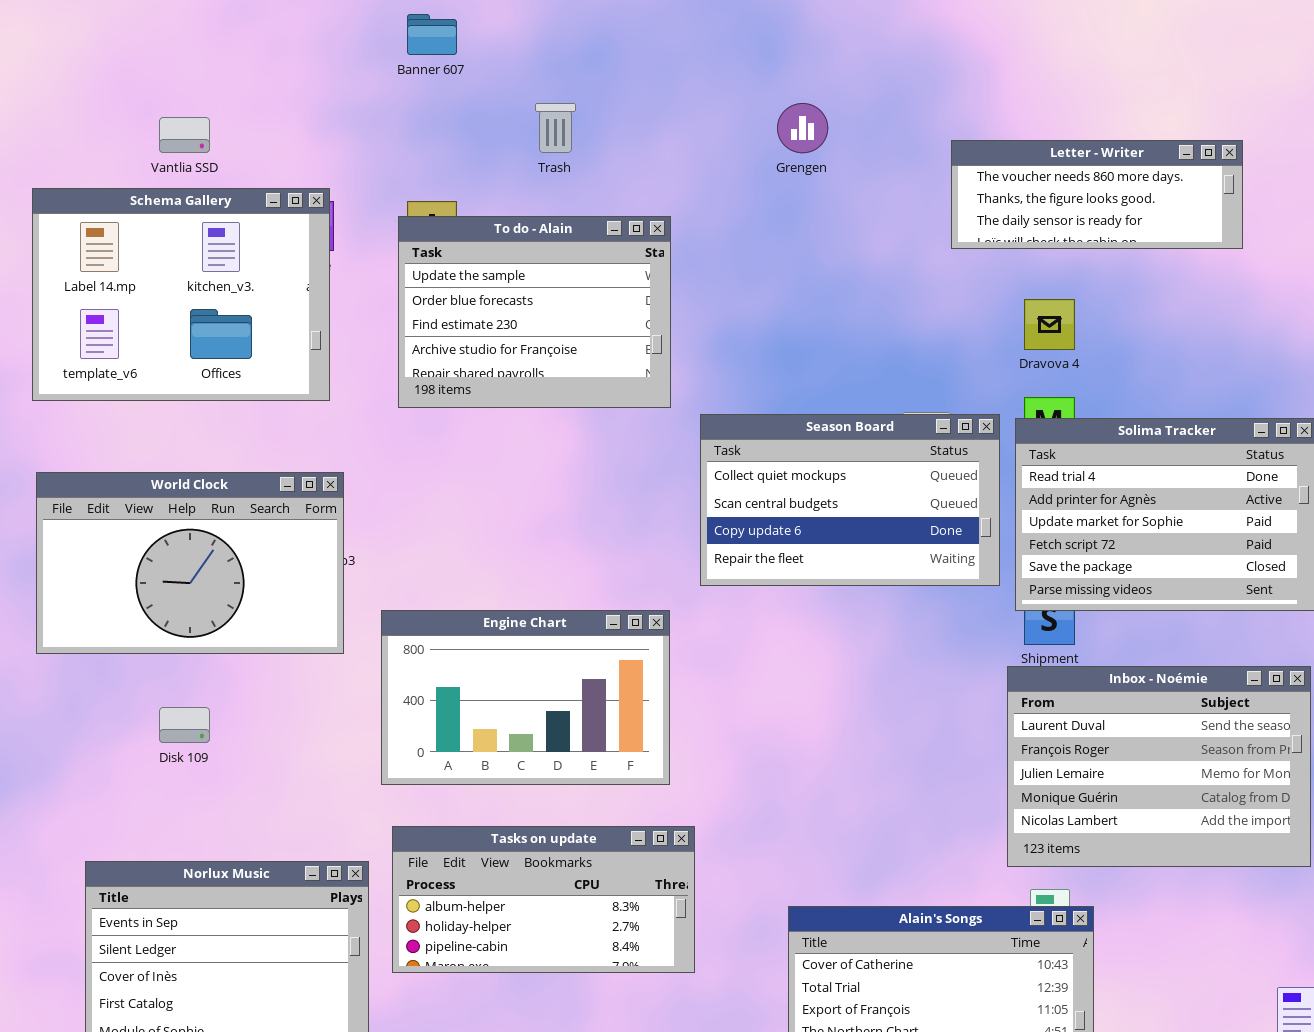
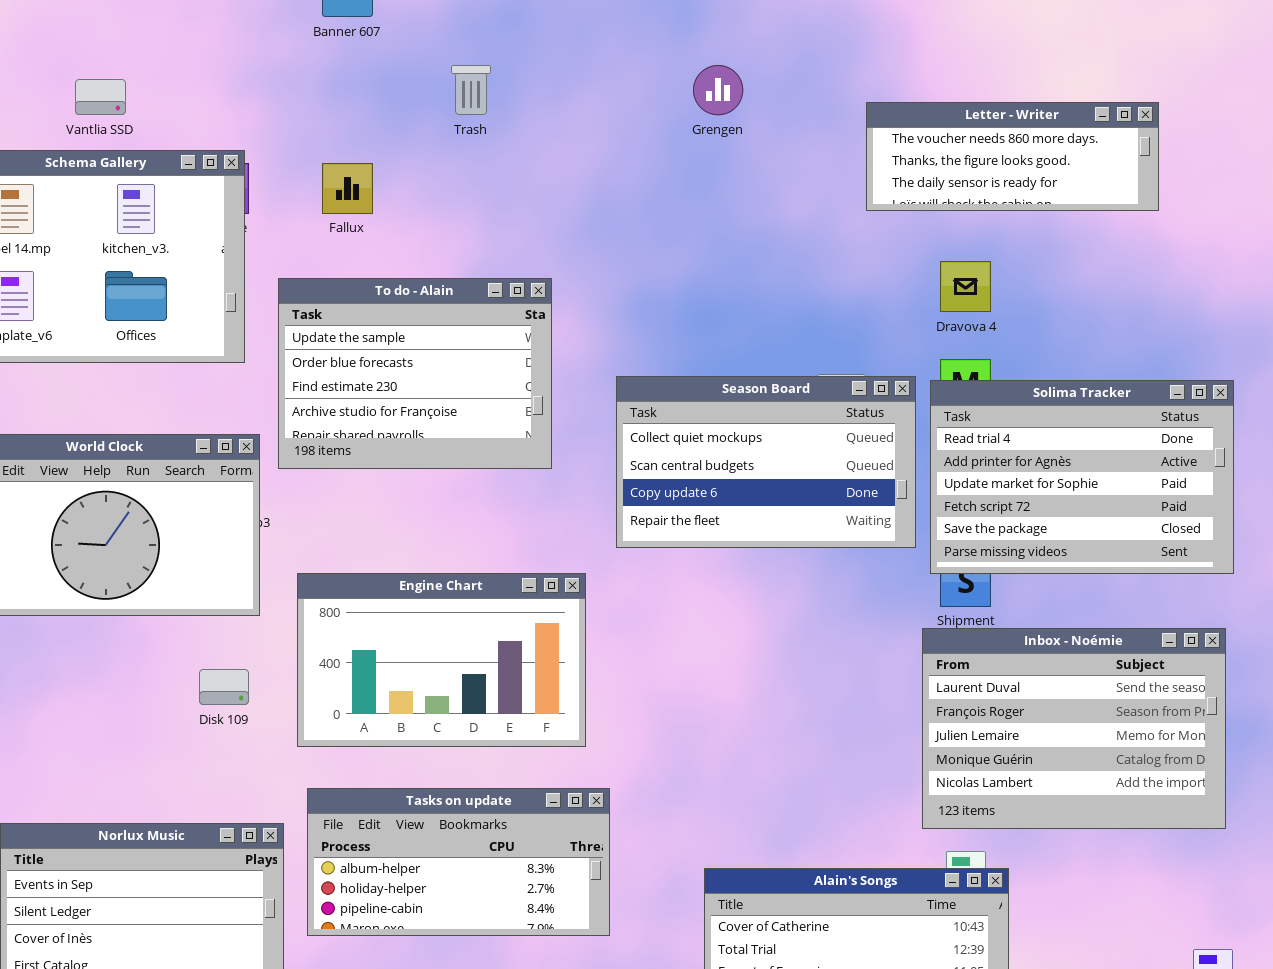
To do - Alain: [398,216,671,408] -> [278,278,552,469], moved
Disk 109: [159,707,210,743] -> [199,669,249,705], moved

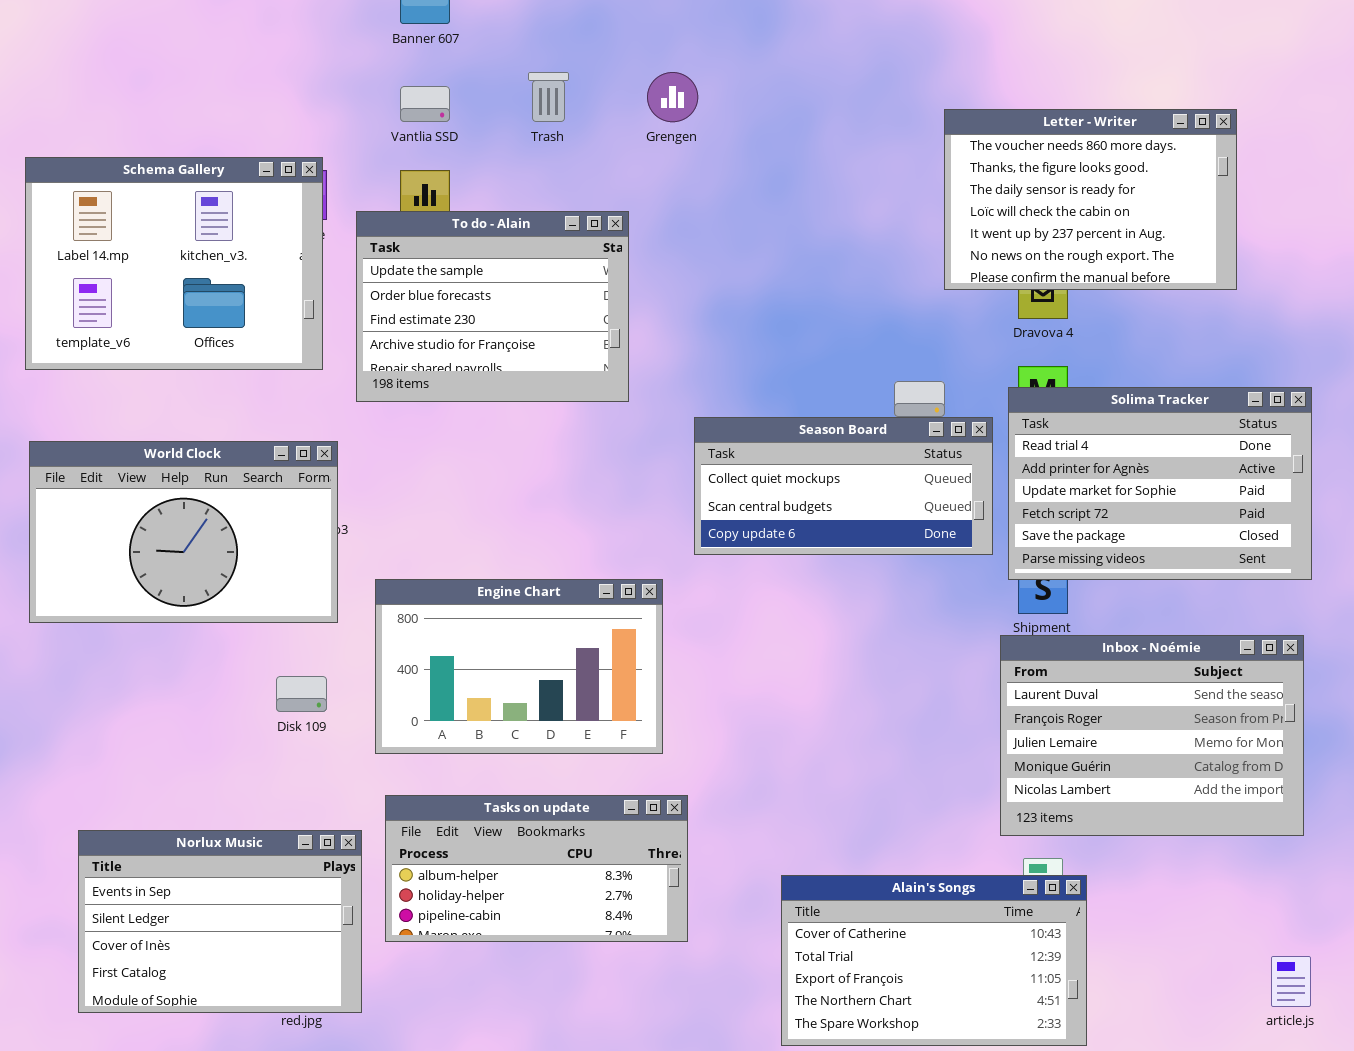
Grengen: [693,65,743,115] -> [647,72,698,122], moved
Vantlia SSD: [75,79,126,115] -> [400,86,450,122], moved
Letter - Writer: [866,102,1159,211] -> [944,109,1237,290], resized
To do - Alain: [278,278,552,469] -> [356,211,629,402], moved
Season Board: [616,376,916,548] -> [694,417,993,555], resized

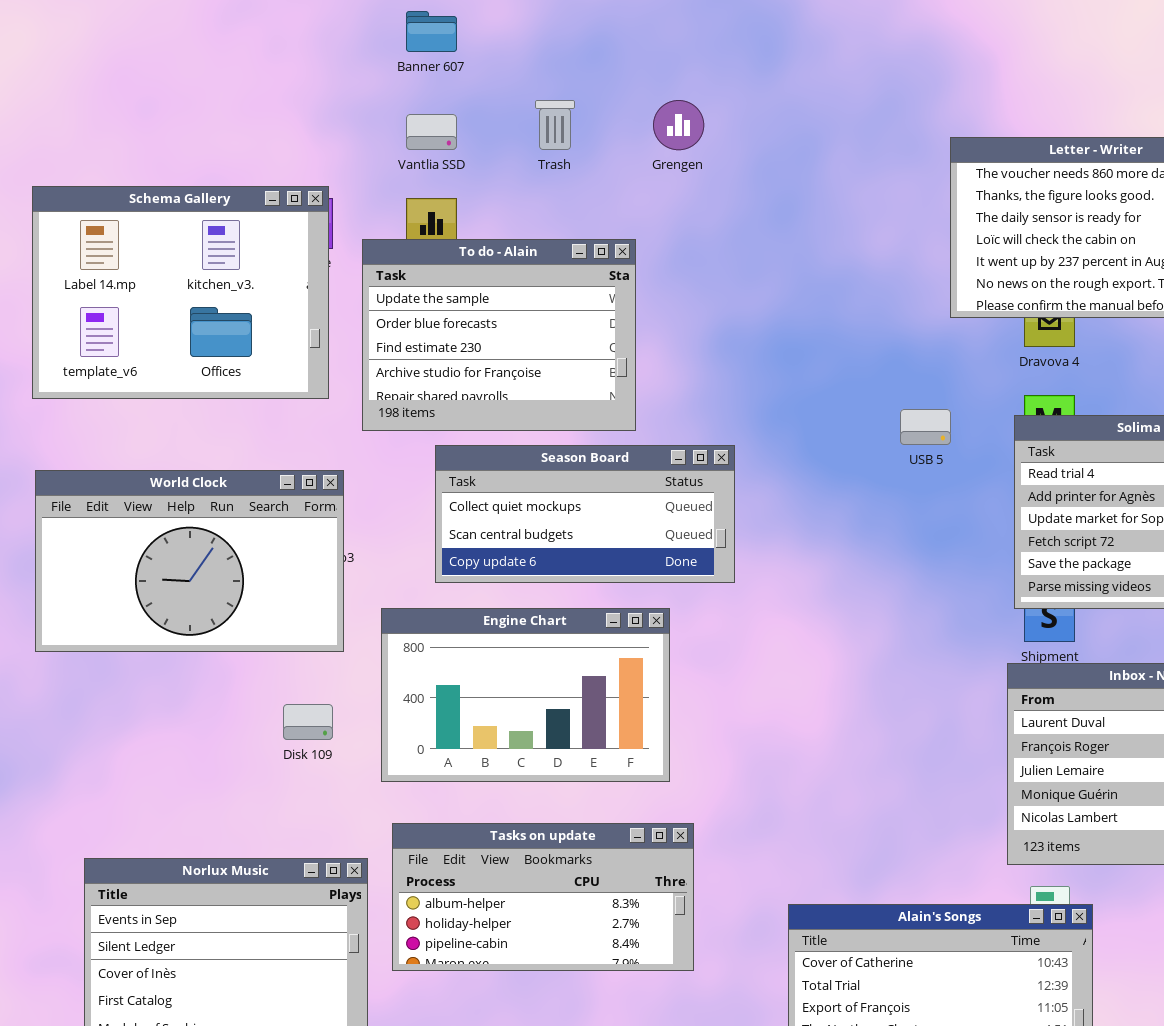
Season Board: [694,417,993,555] -> [435,445,735,583], moved

